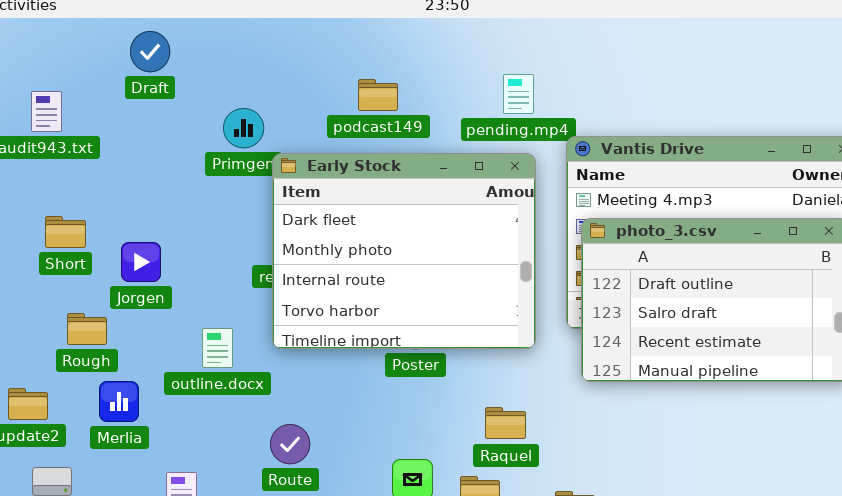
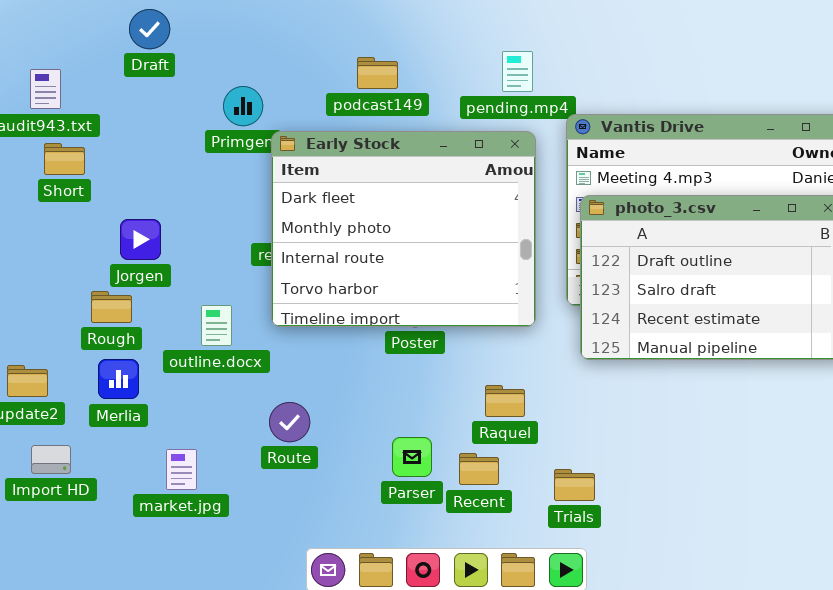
Short: [45,216,86,248] -> [44,143,85,175], moved
Rough: [67,313,107,345] -> [91,291,132,323], moved

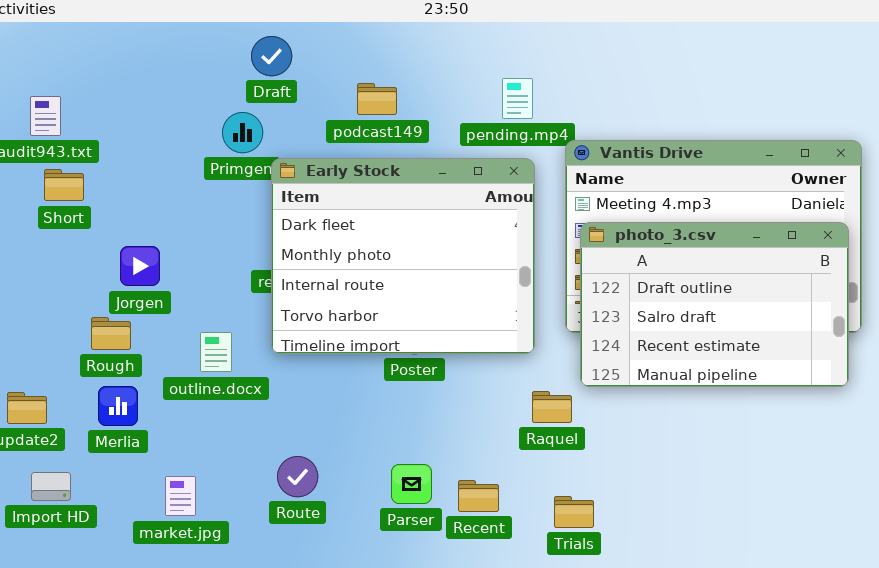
Draft: [129,9,170,49] -> [251,36,292,76], moved
Raquel: [485,385,525,417] -> [532,391,572,423], moved
Route: [269,402,310,442] -> [277,456,318,497], moved

